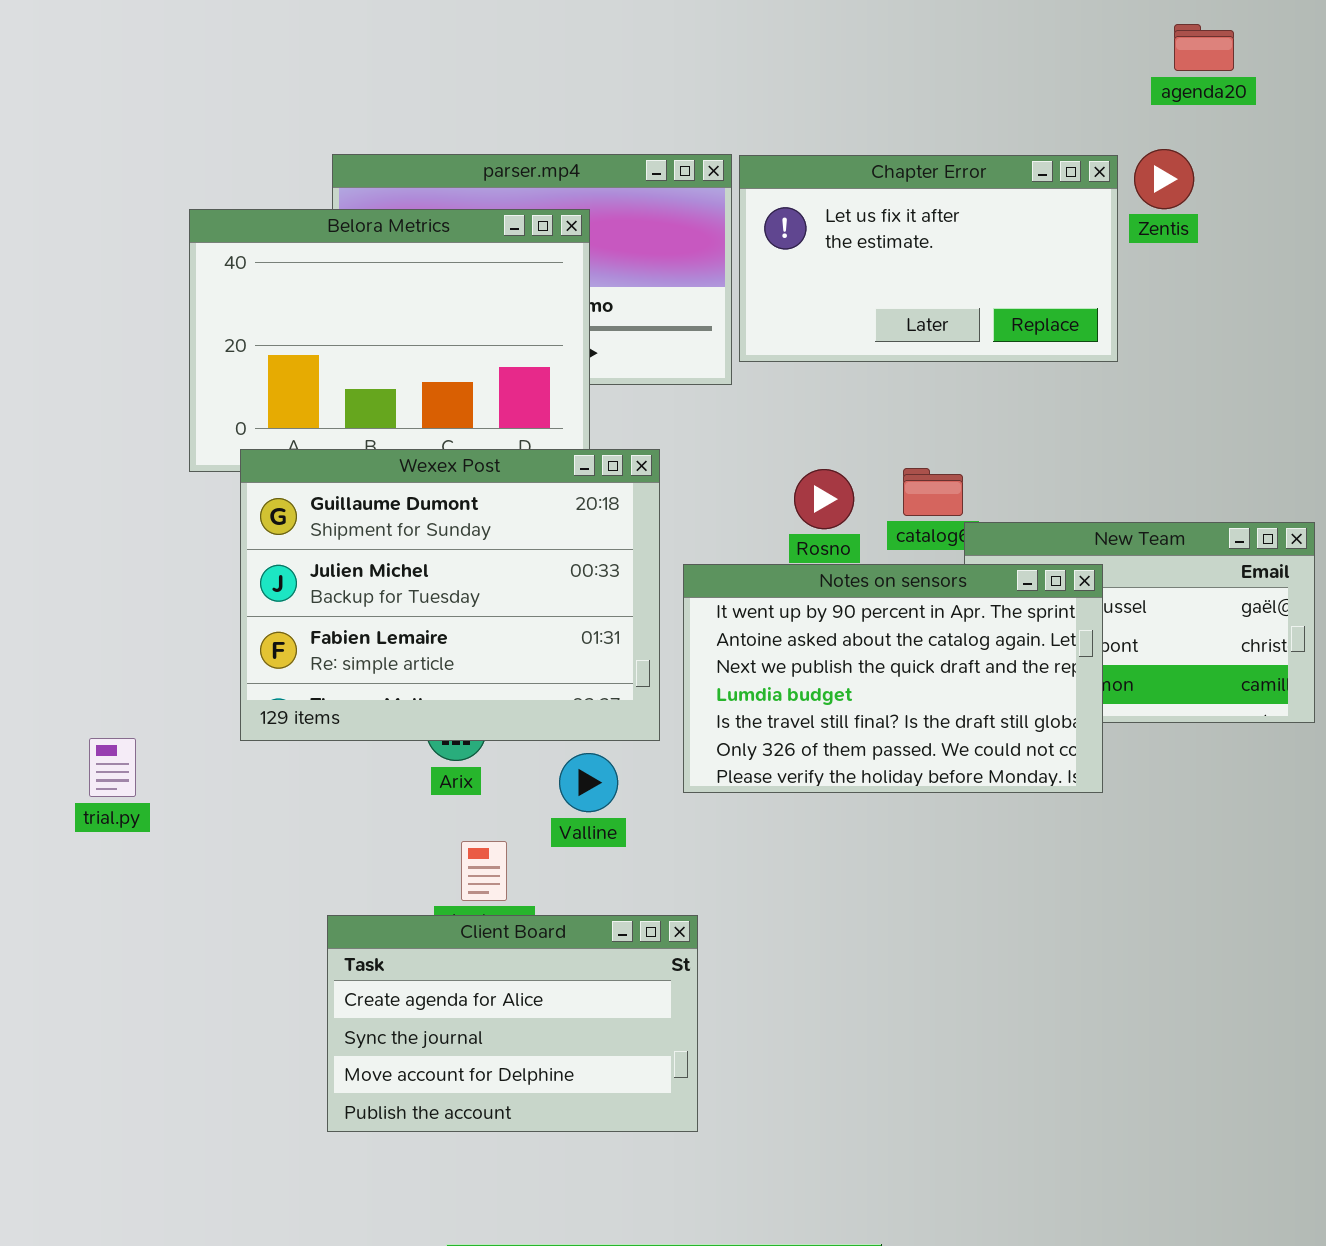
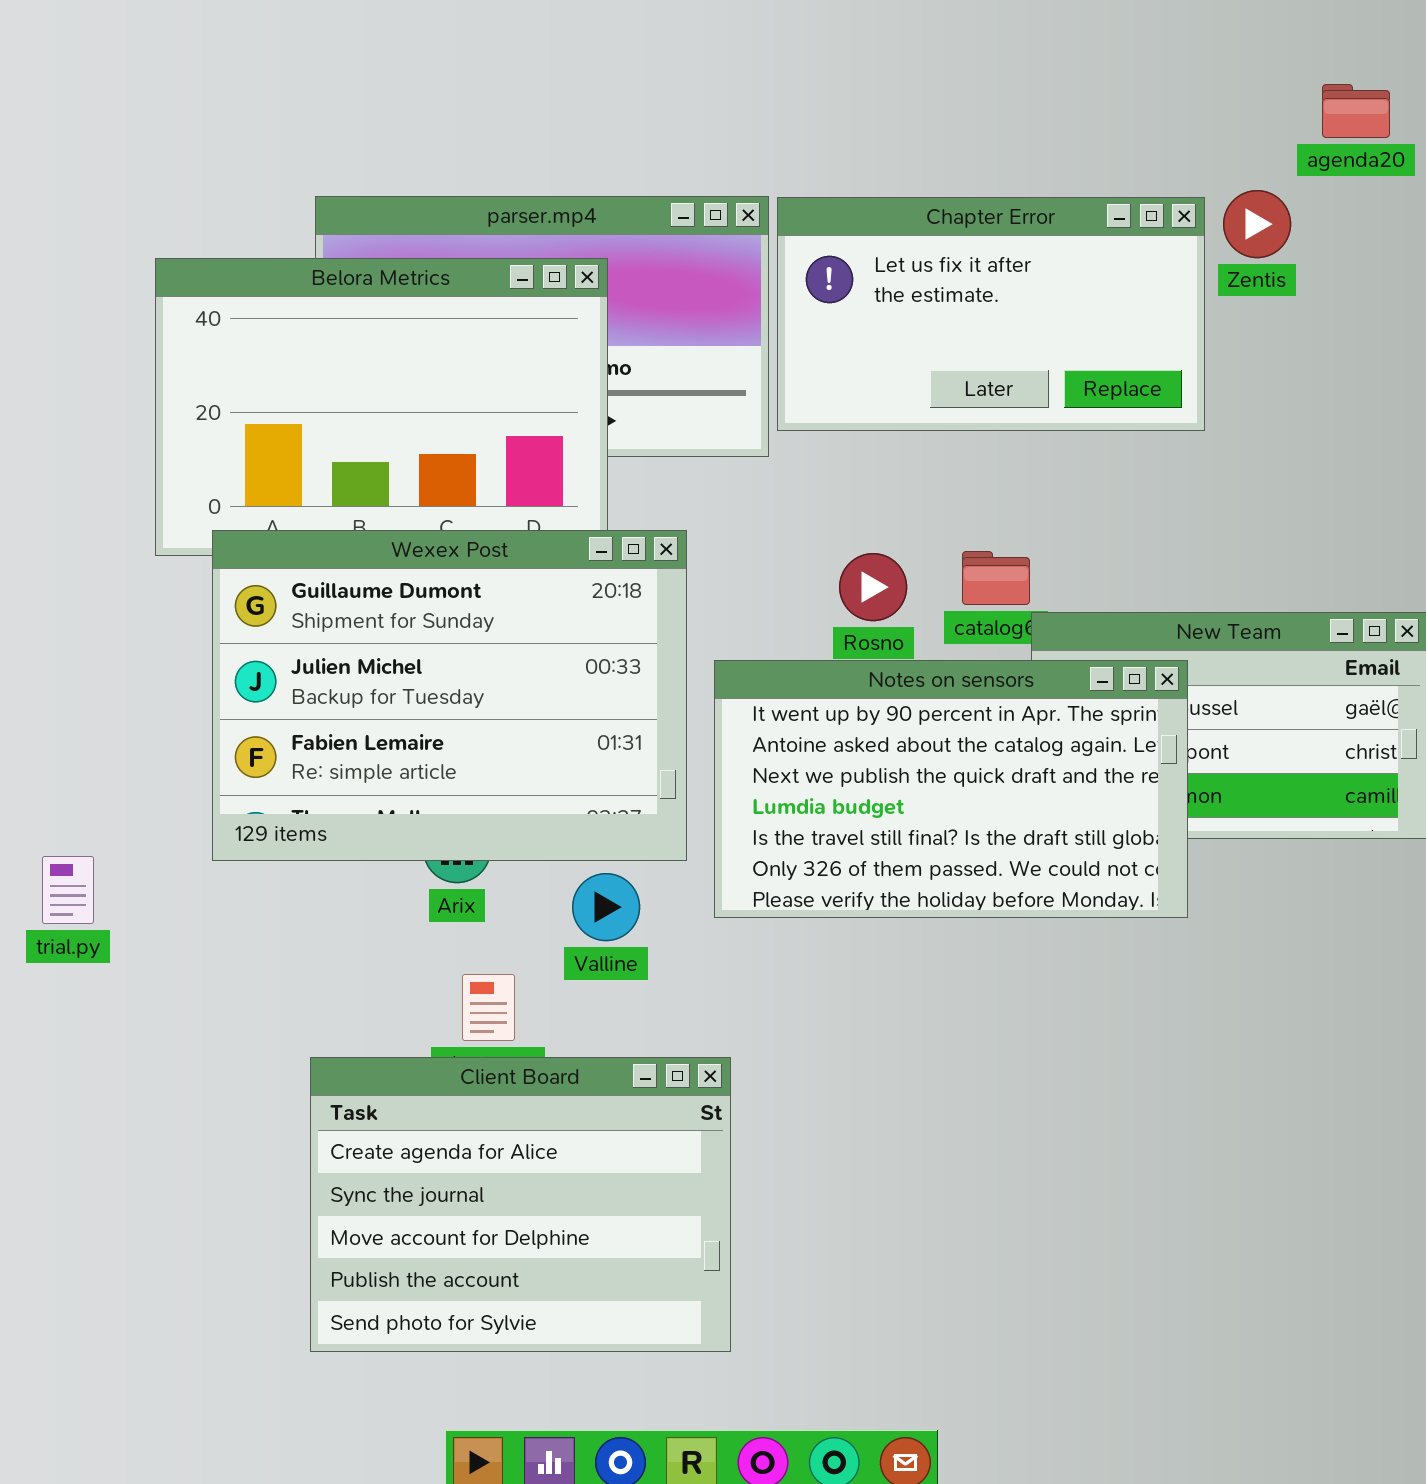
agenda20: [1174,24,1234,71] -> [1322,84,1390,138], moved
Client Board: [327,915,698,1132] -> [310,1057,731,1352], resized

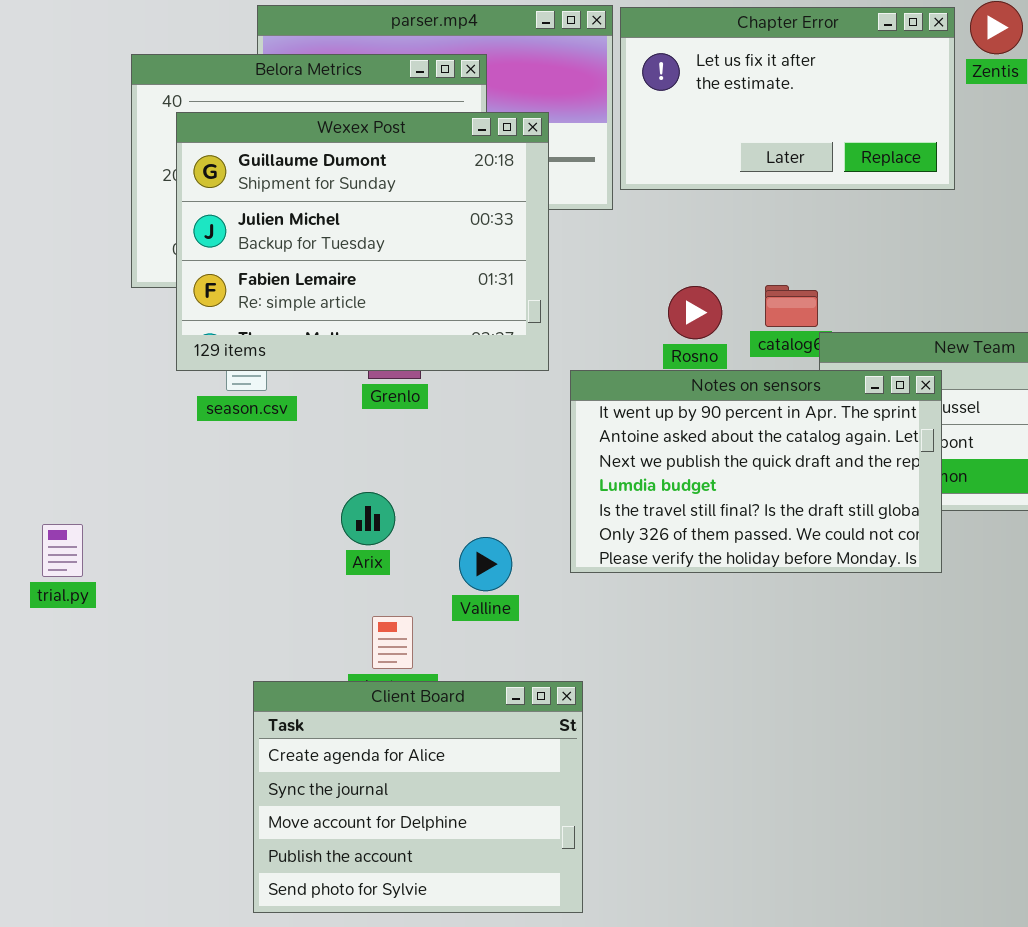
Wexex Post: [212,530,687,861] -> [176,112,549,371], moved

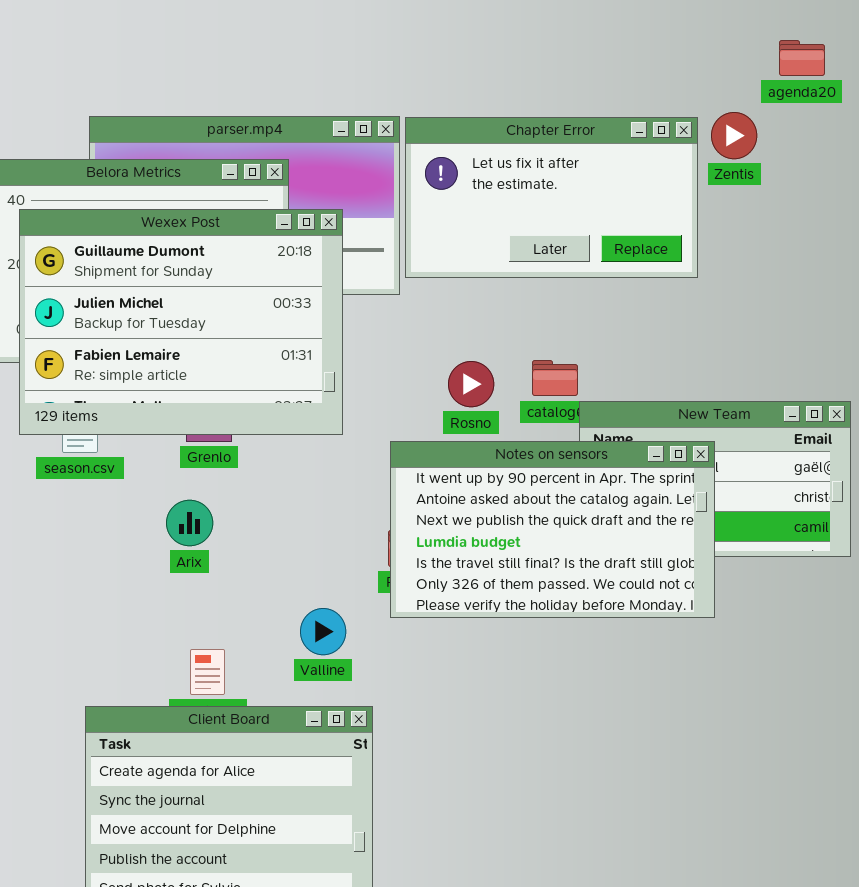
Notes on sensors: [570,370,942,573] -> [390,441,715,618], moved
Arix: [341,492,395,545] -> [166,500,213,546], moved
Valline: [459,537,512,591] -> [300,608,346,655], moved

